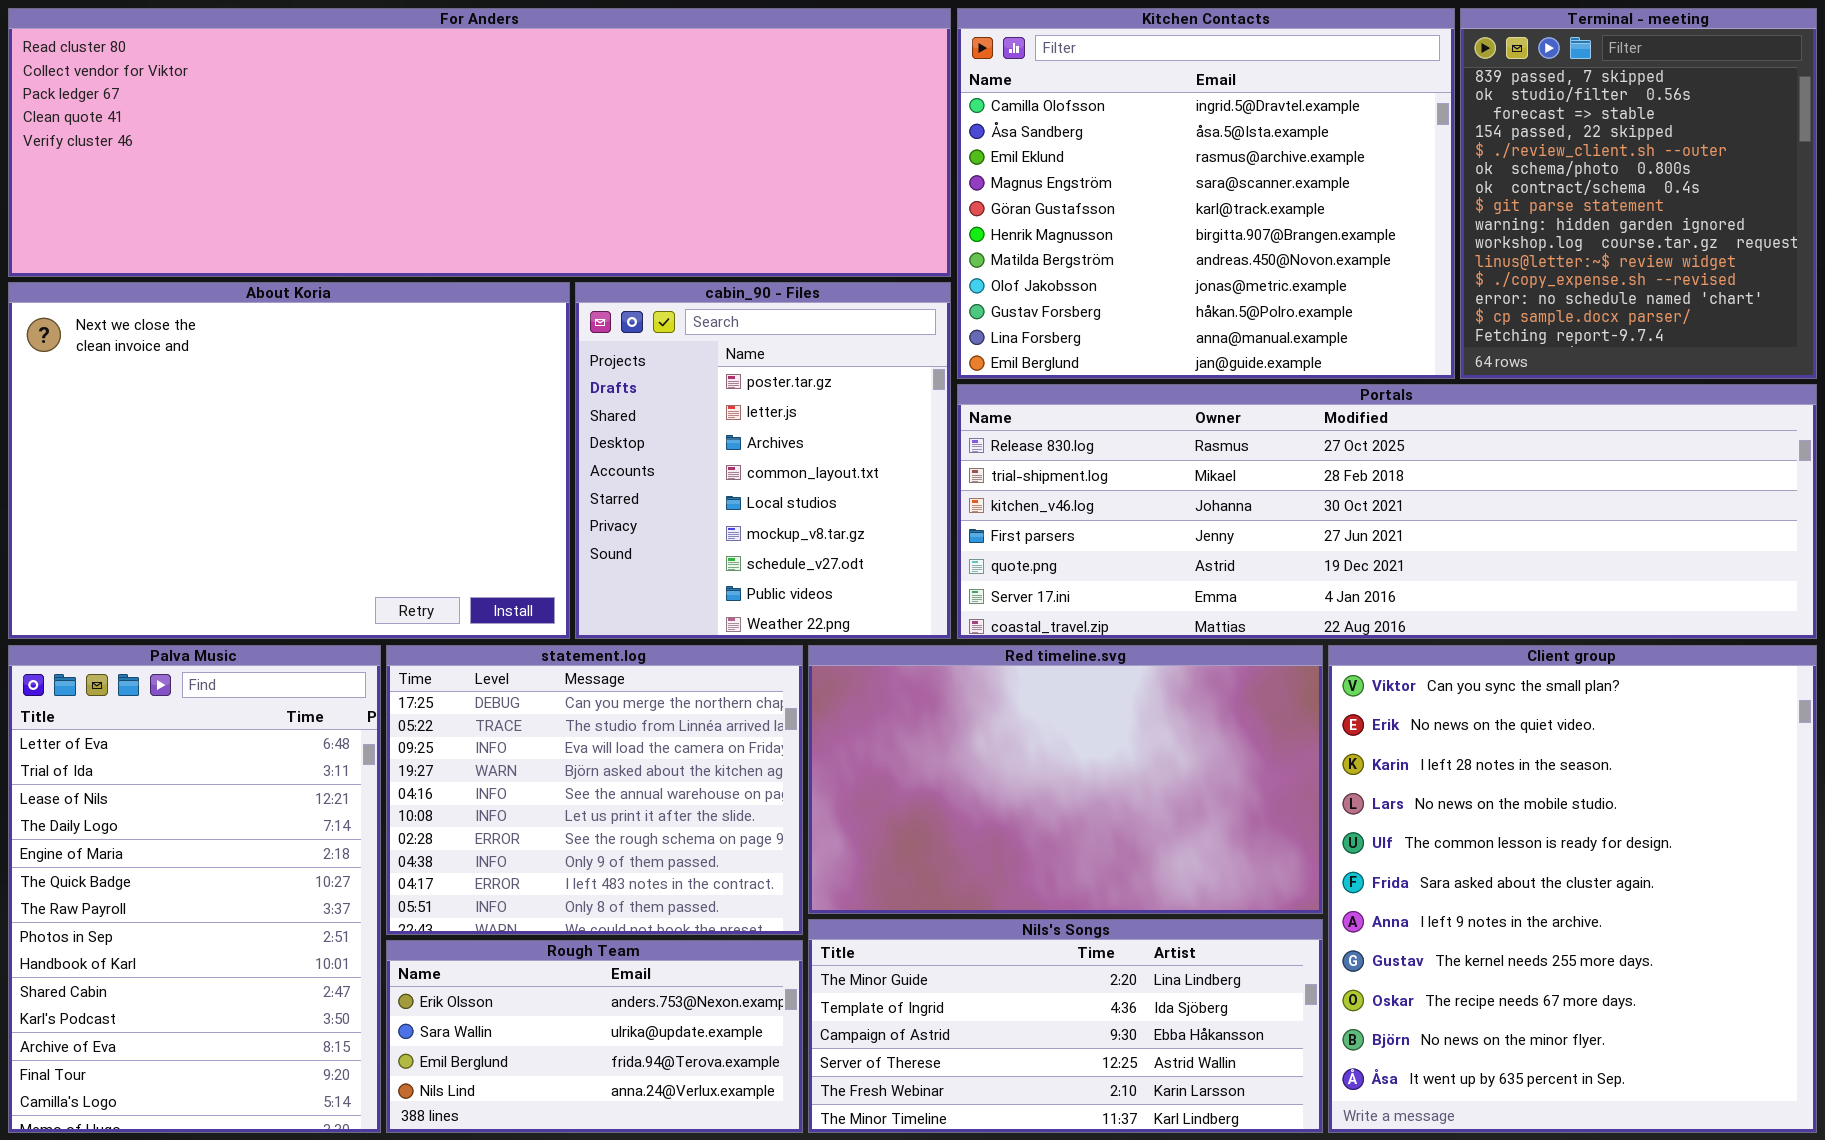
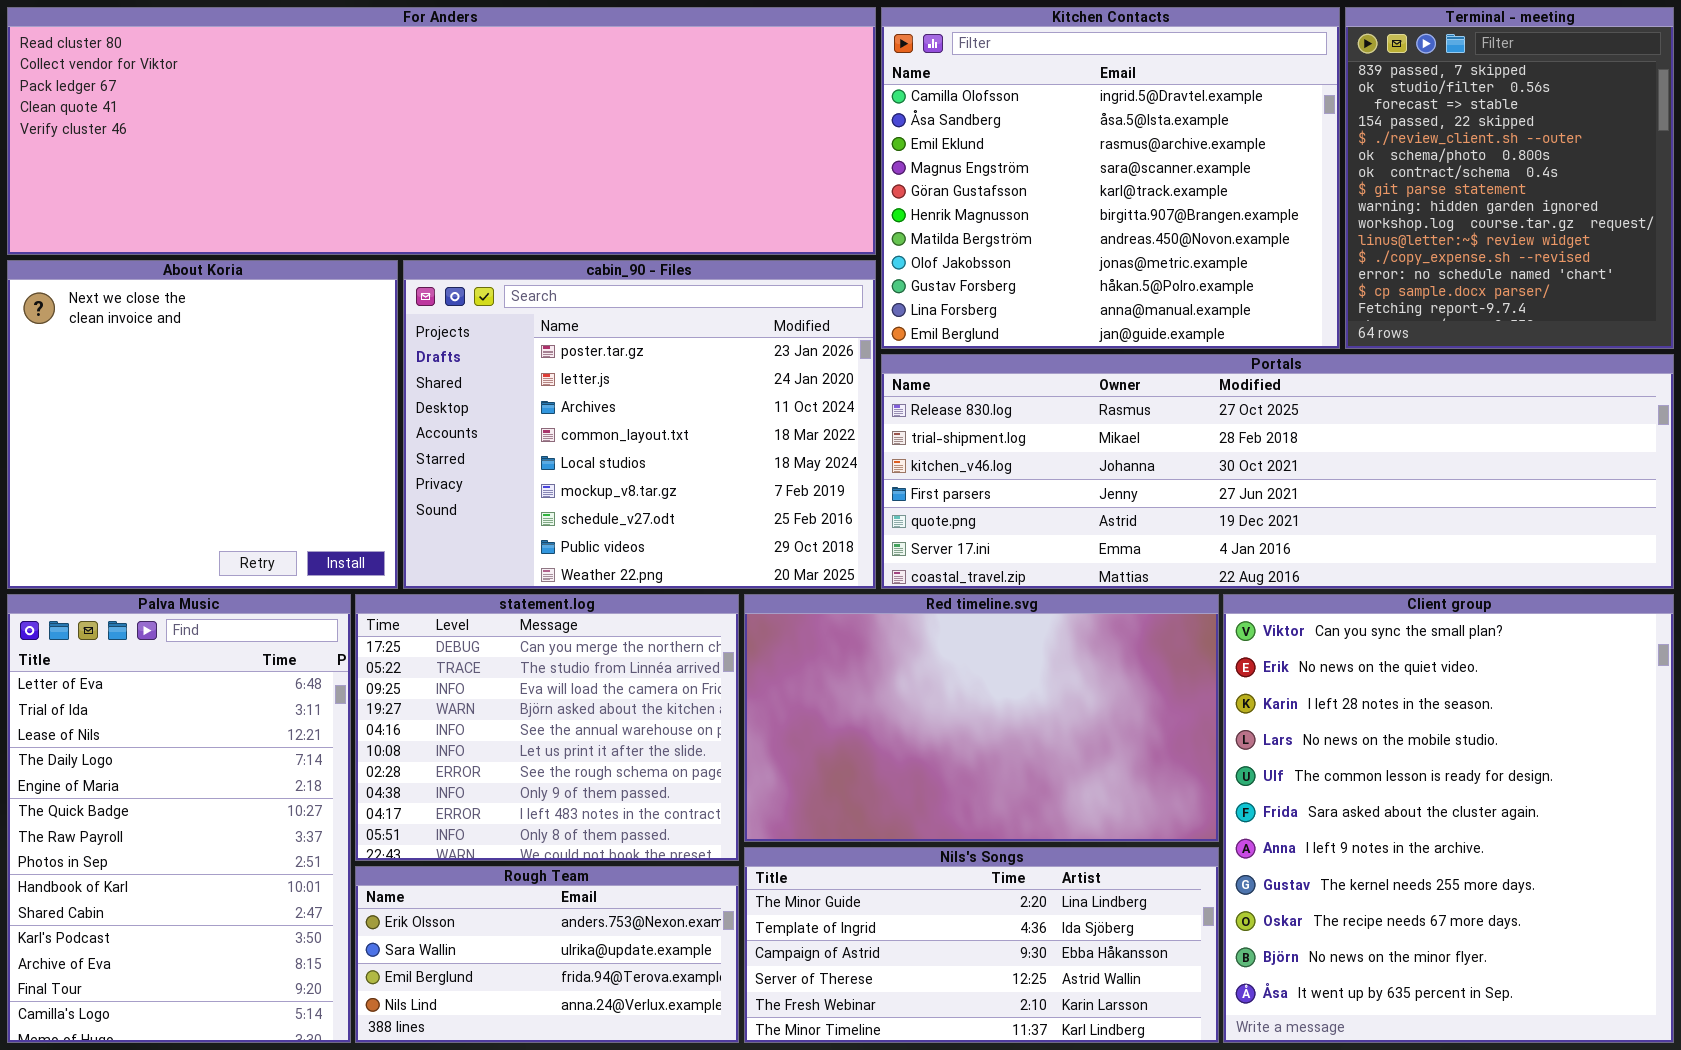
About Koria: [8,282,570,639] -> [7,260,398,589], resized
cabin_90 - Files: [575,282,951,639] -> [403,260,876,589], resized

